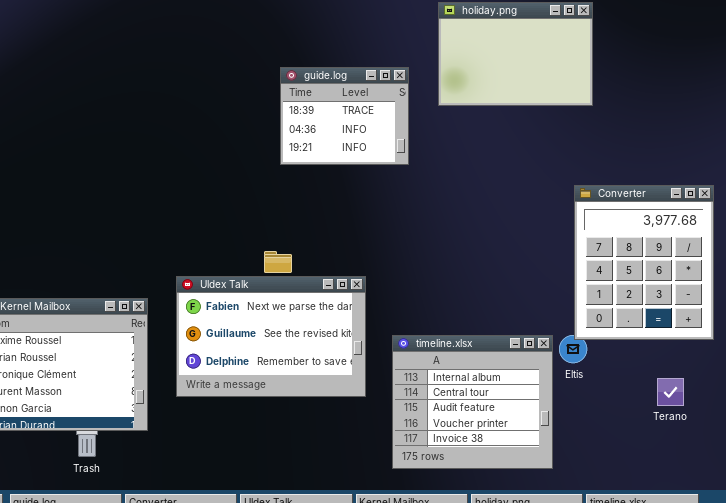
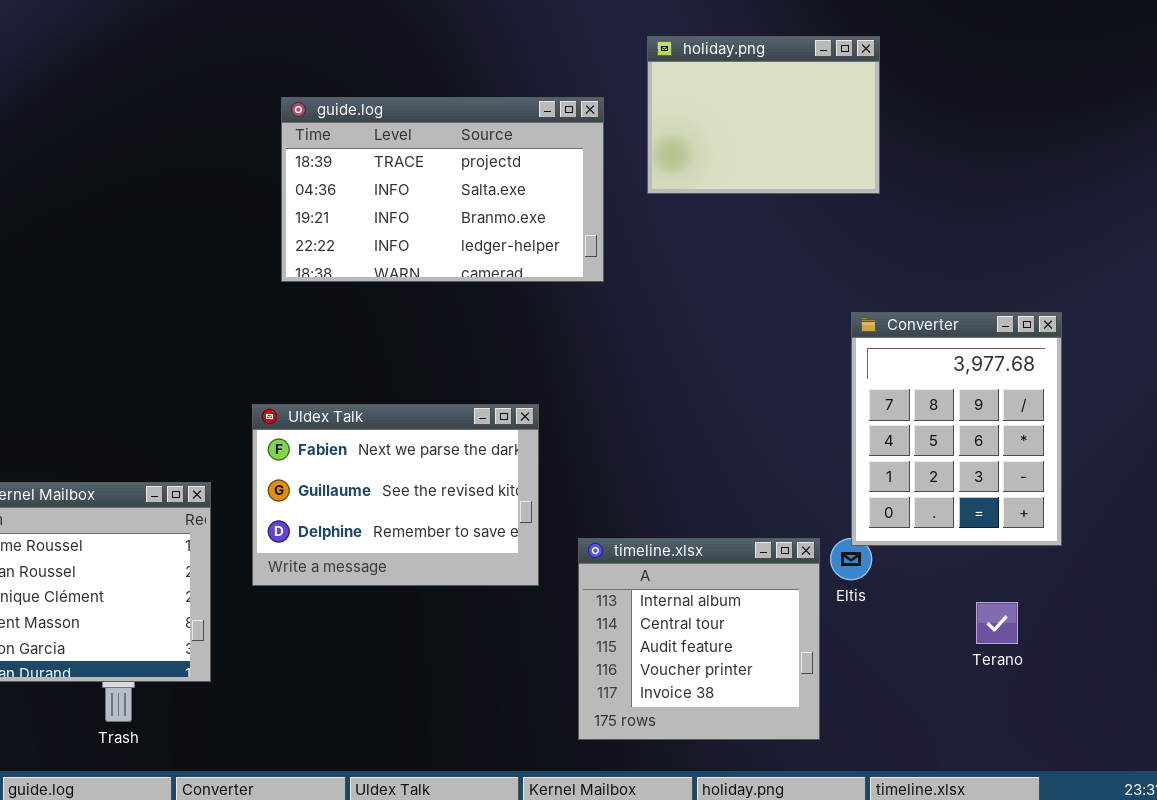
guide.log: [280,67,409,165] -> [281,97,604,282], resized
Uldex Talk: [176,276,366,397] -> [252,404,539,586], moved

